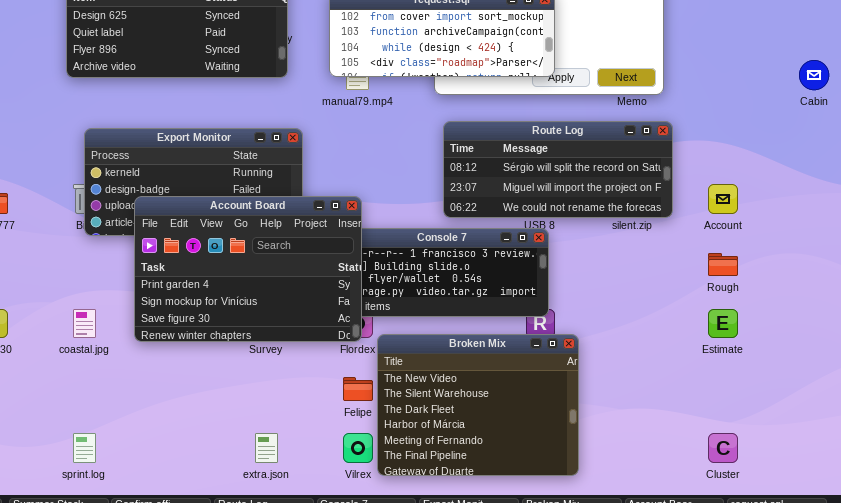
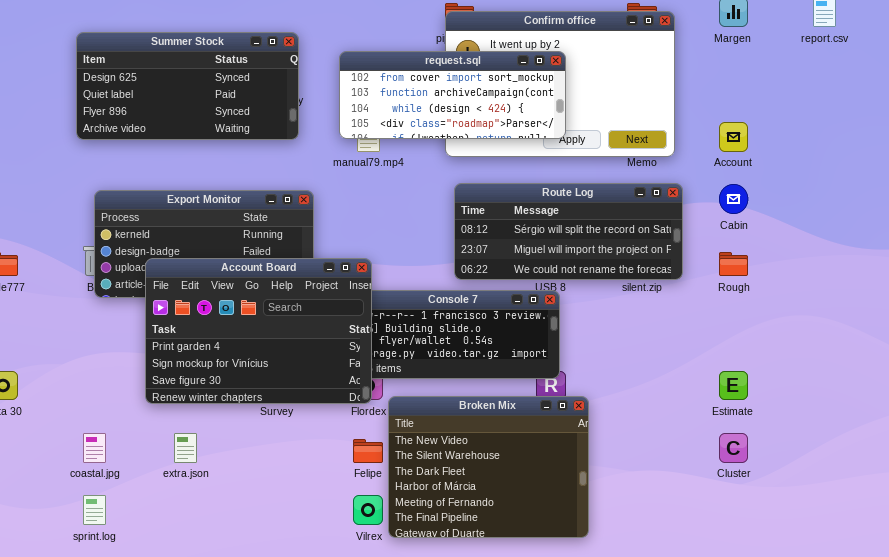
Cabin: [799,60,829,90] -> [719,184,748,214], moved
Account: [708,184,738,214] -> [719,122,748,152], moved
Rough: [708,253,738,276] -> [719,252,748,276], moved
coastal.jpg: [73,309,96,338] -> [83,433,106,463], moved
extra.json: [255,433,278,463] -> [174,433,197,463], moved
Cluster: [708,433,738,463] -> [719,433,748,463], moved

